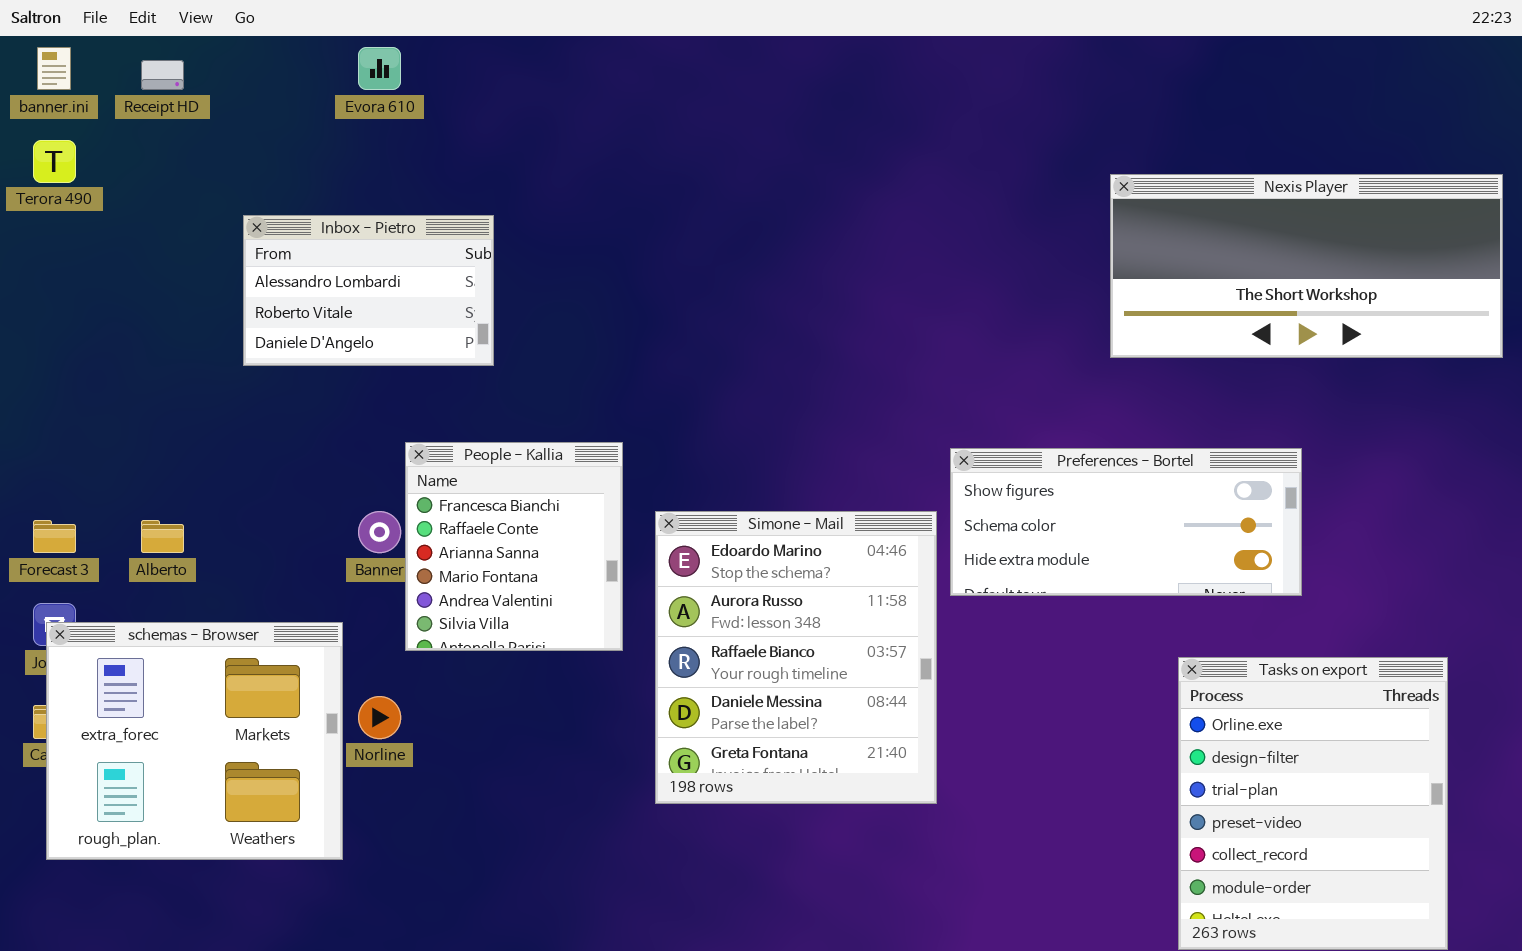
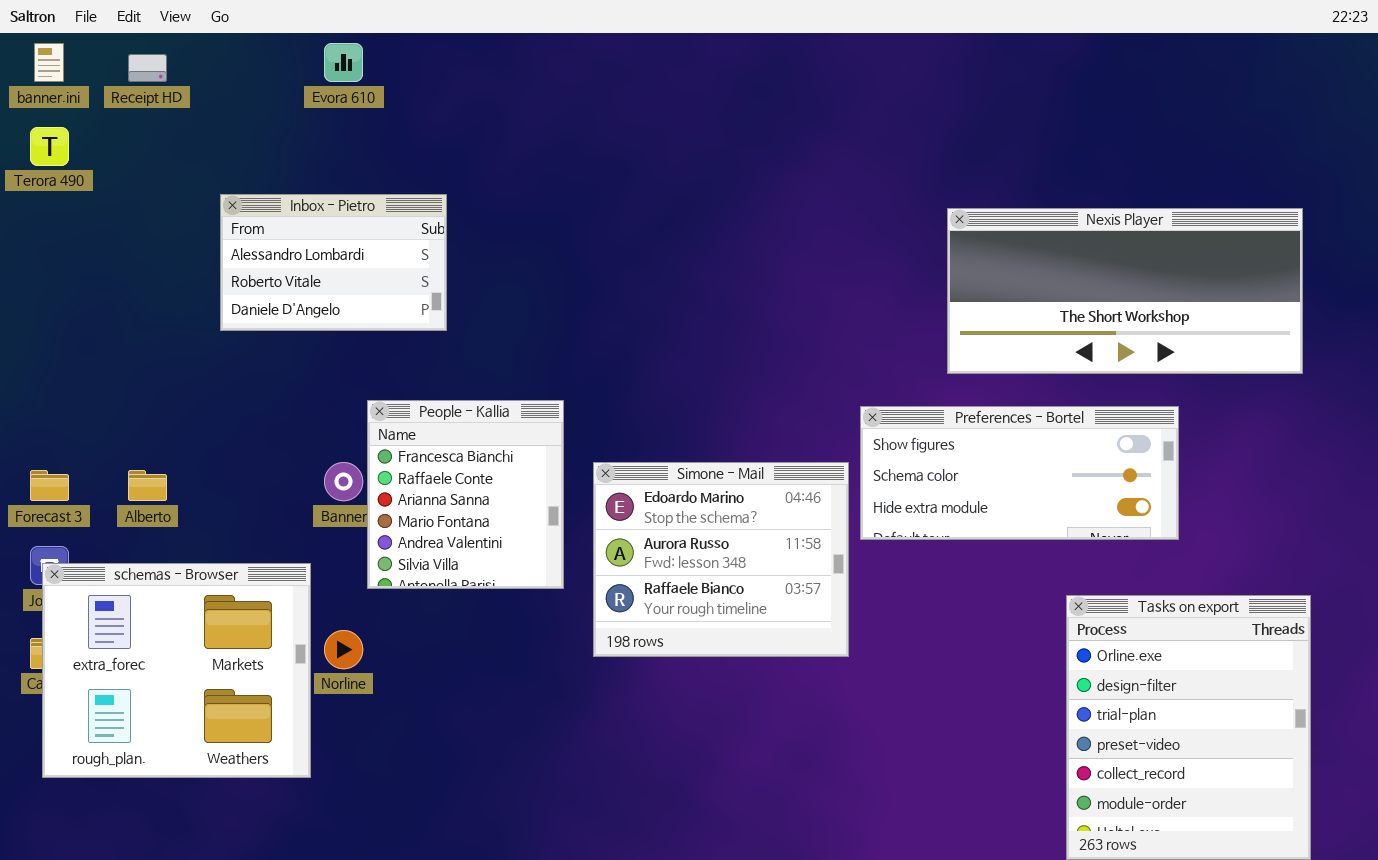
Nexis Player: [1110,174,1503,358] -> [947,208,1303,374], moved
Simone - Mail: [655,511,937,804] -> [593,462,849,657], resized

